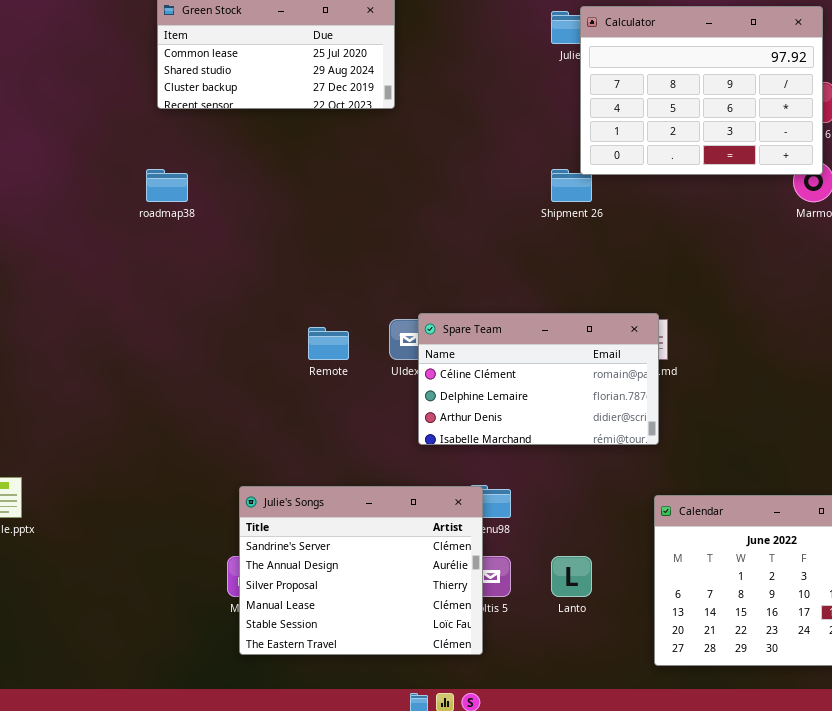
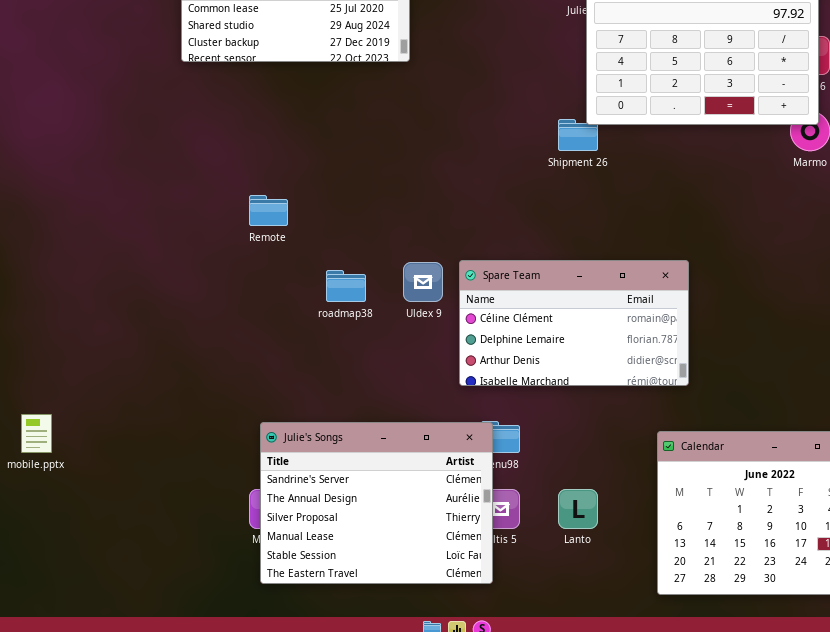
roadmap38: [146,169,188,202] -> [326,270,366,302], moved
Spare Team: [418,313,659,445] -> [459,260,689,386], moved
Remote: [308,327,349,360] -> [249,195,288,226], moved

